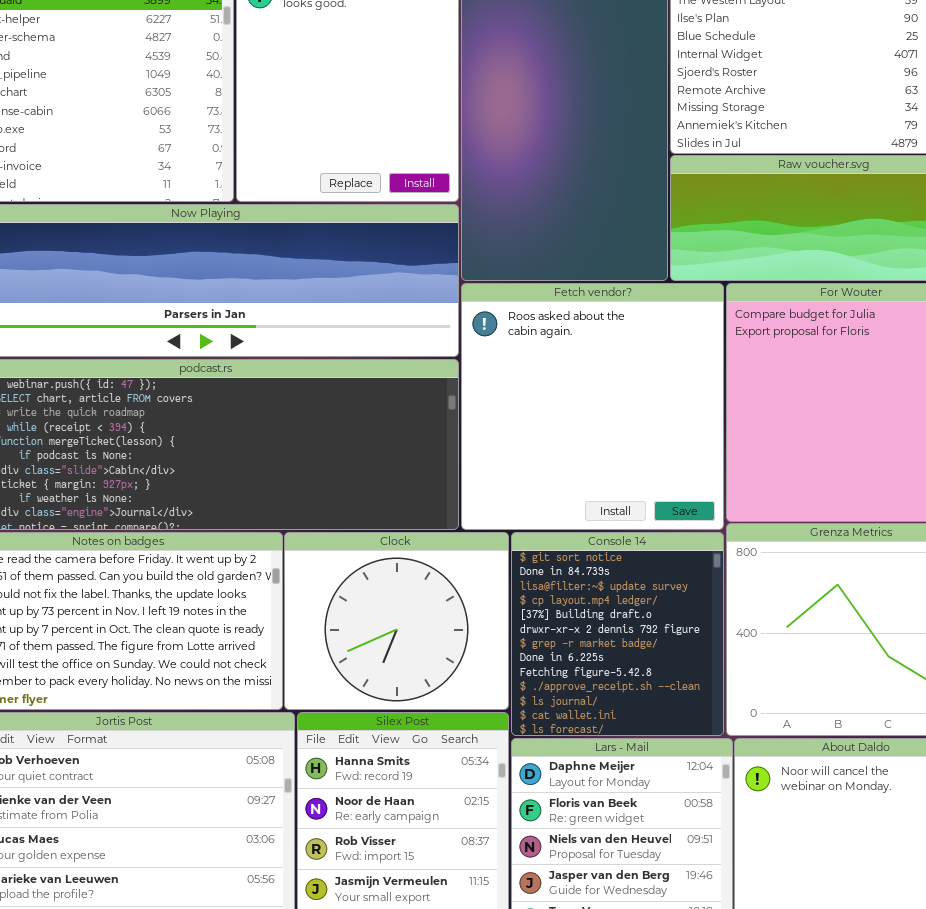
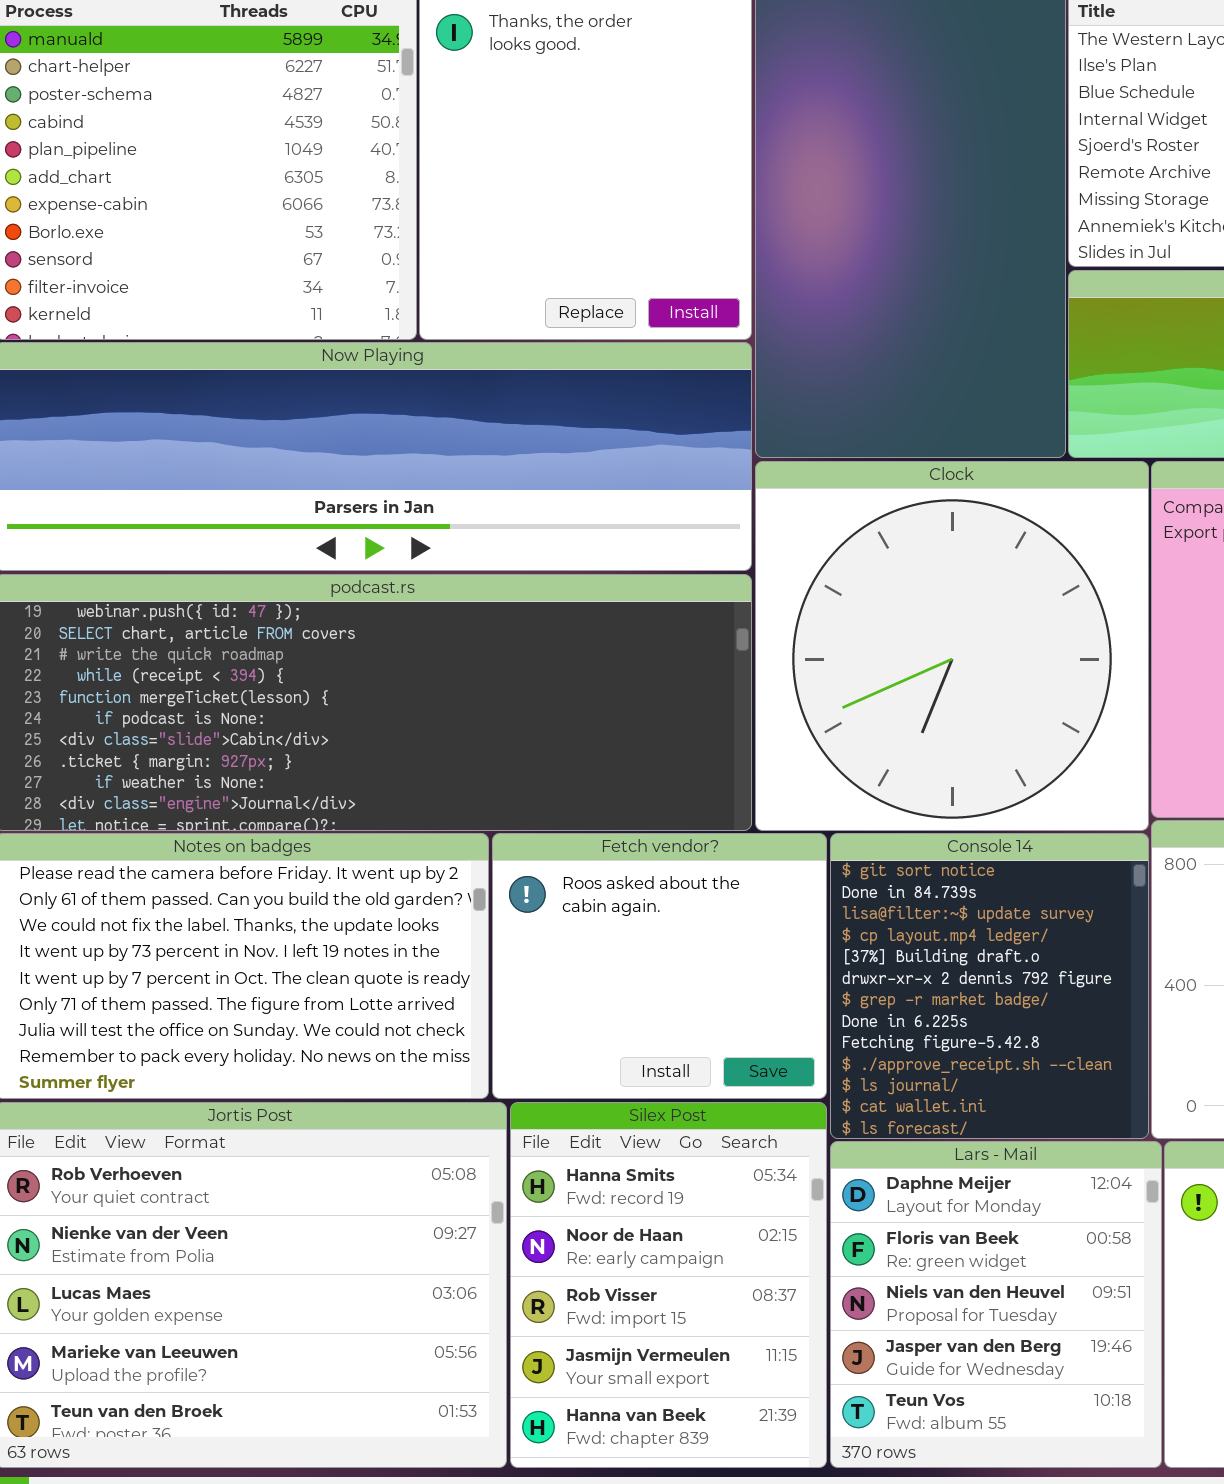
Fetch vendor?: [461,283,724,530] -> [492,833,827,1099], moved, resized
Clock: [284,532,509,710] -> [755,461,1149,831], moved, resized

